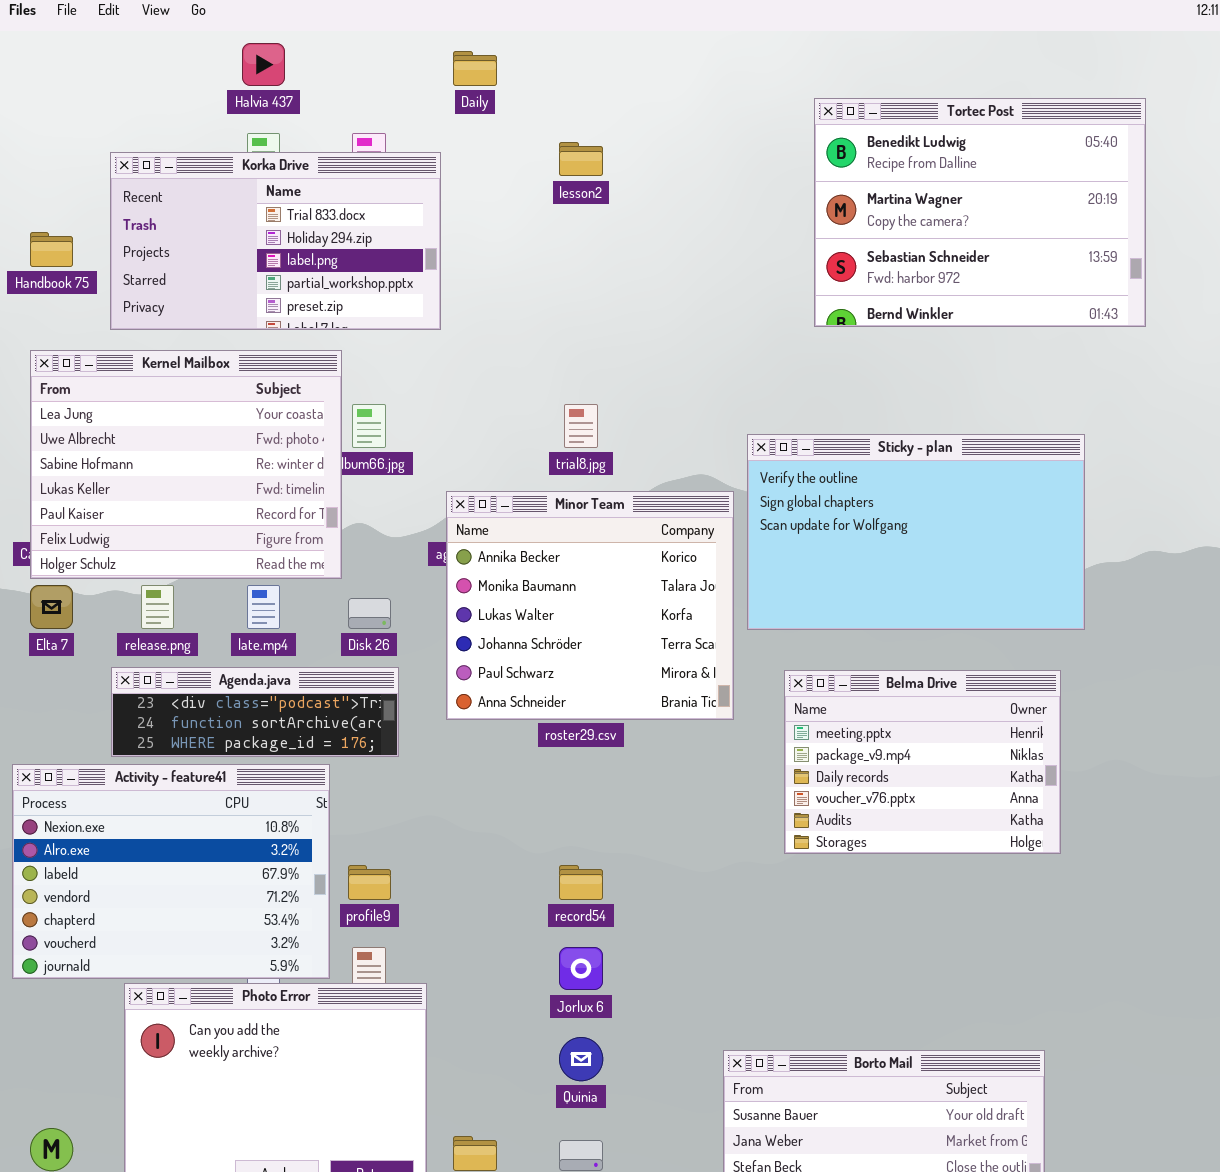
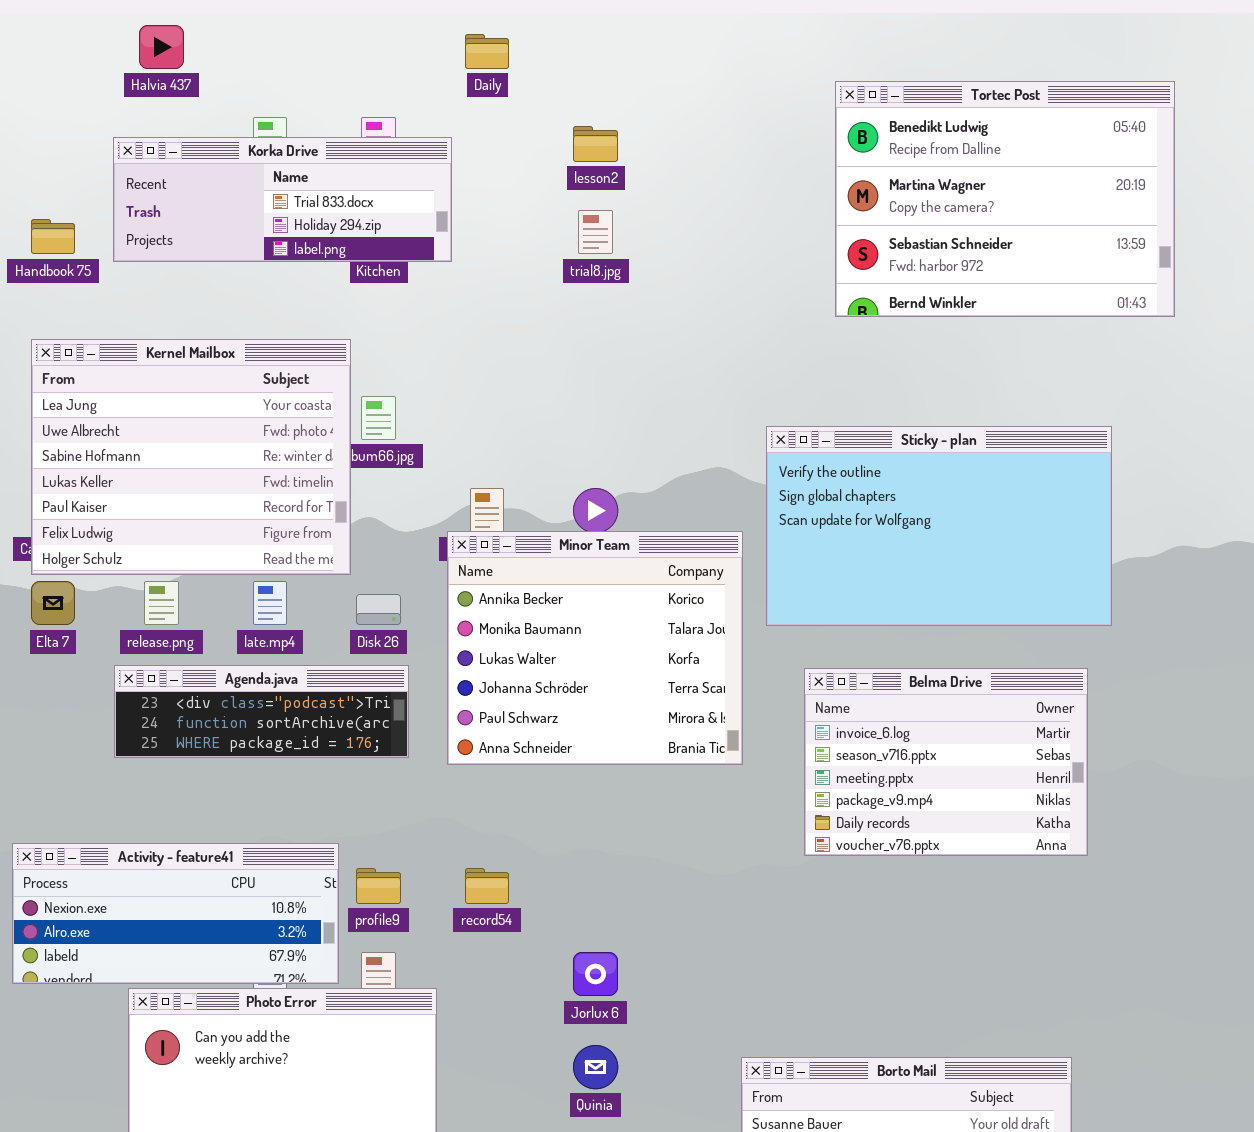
Halvia 437: [242,43,285,86] -> [139,25,184,69], moved
Korka Drive: [110,152,441,330] -> [113,137,452,262], resized
trial8.jpg: [564,404,598,448] -> [578,210,613,254], moved
Minor Team: [446,491,734,720] -> [447,531,743,765], moved
Belma Drive: [784,670,1061,854] -> [804,668,1088,856], scrolled up 2 rows
Activity - feature41: [12,764,330,979] -> [12,843,339,984], resized
record54: [559,865,603,900] -> [465,868,509,904], moved

